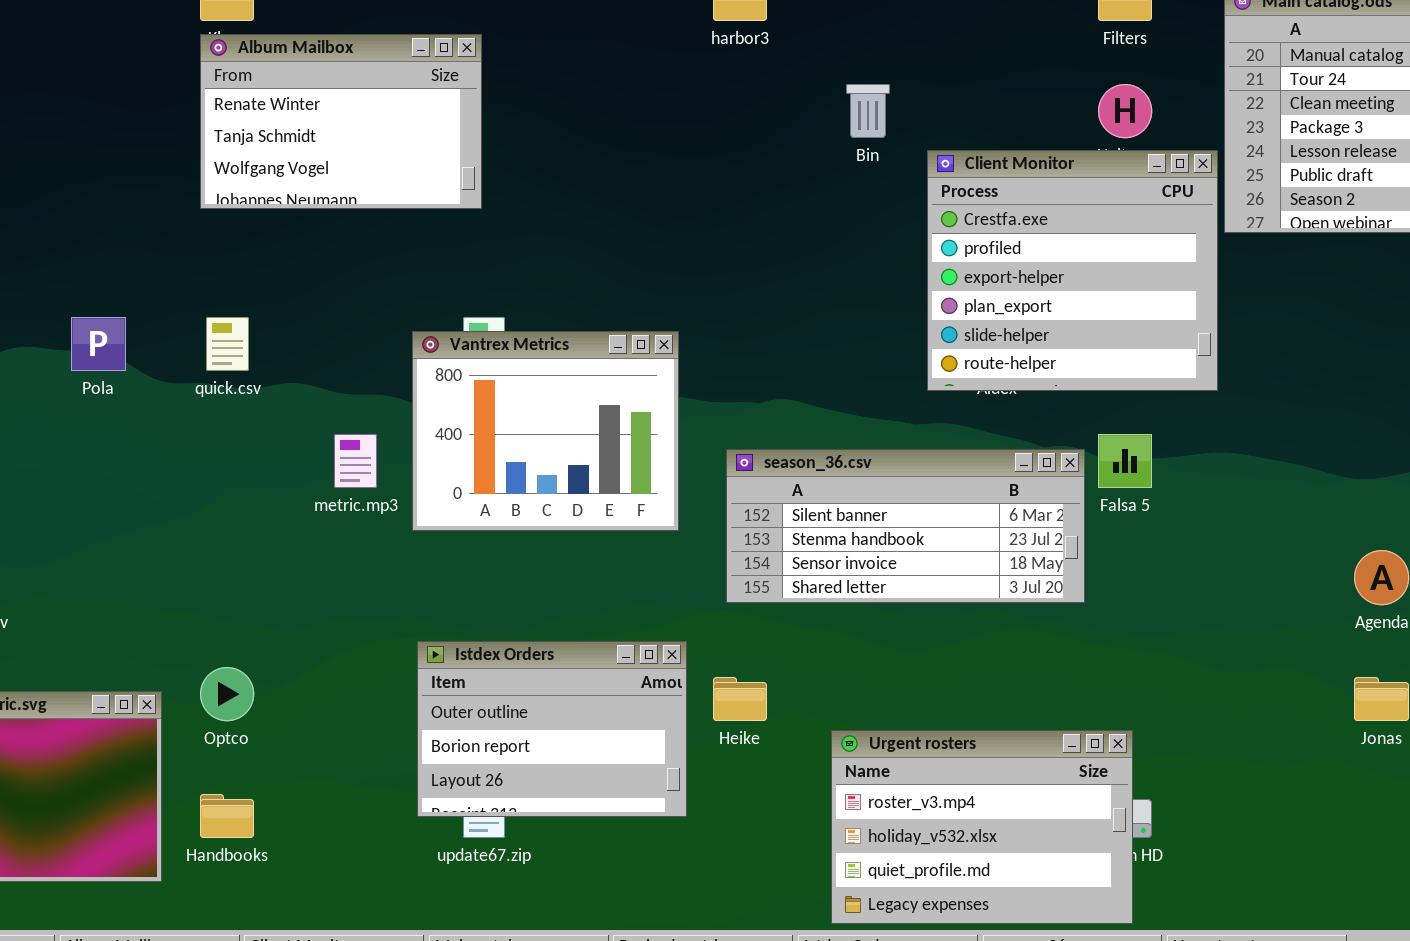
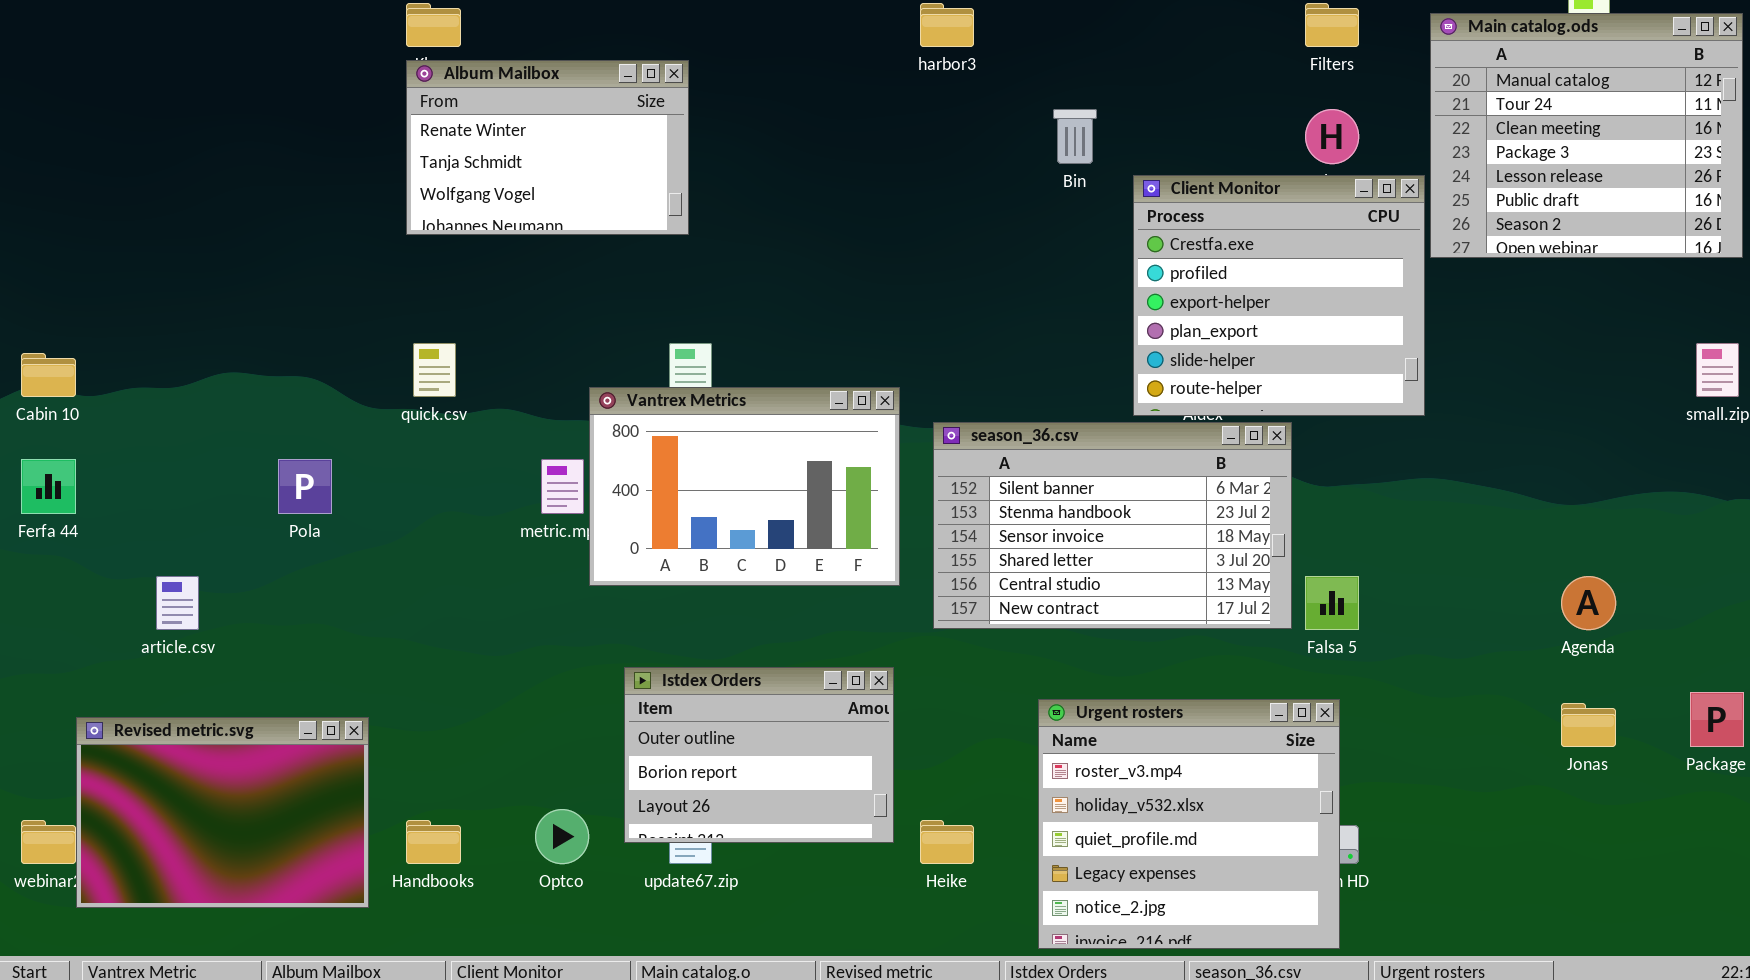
Pola: [71,317,126,371] -> [278,459,332,514], moved
Vantrex Metrics: [412,331,679,531] -> [589,387,900,586], moved, resized
Falsa 5: [1098,434,1152,488] -> [1305,576,1359,630], moved
season_36.csv: [726,449,1085,603] -> [933,422,1292,629], resized
Optco: [200,667,254,721] -> [535,809,589,864], moved
Heike: [713,677,767,721] -> [920,820,974,864], moved
Urgent rosters: [831,730,1133,924] -> [1038,699,1340,949], resized

